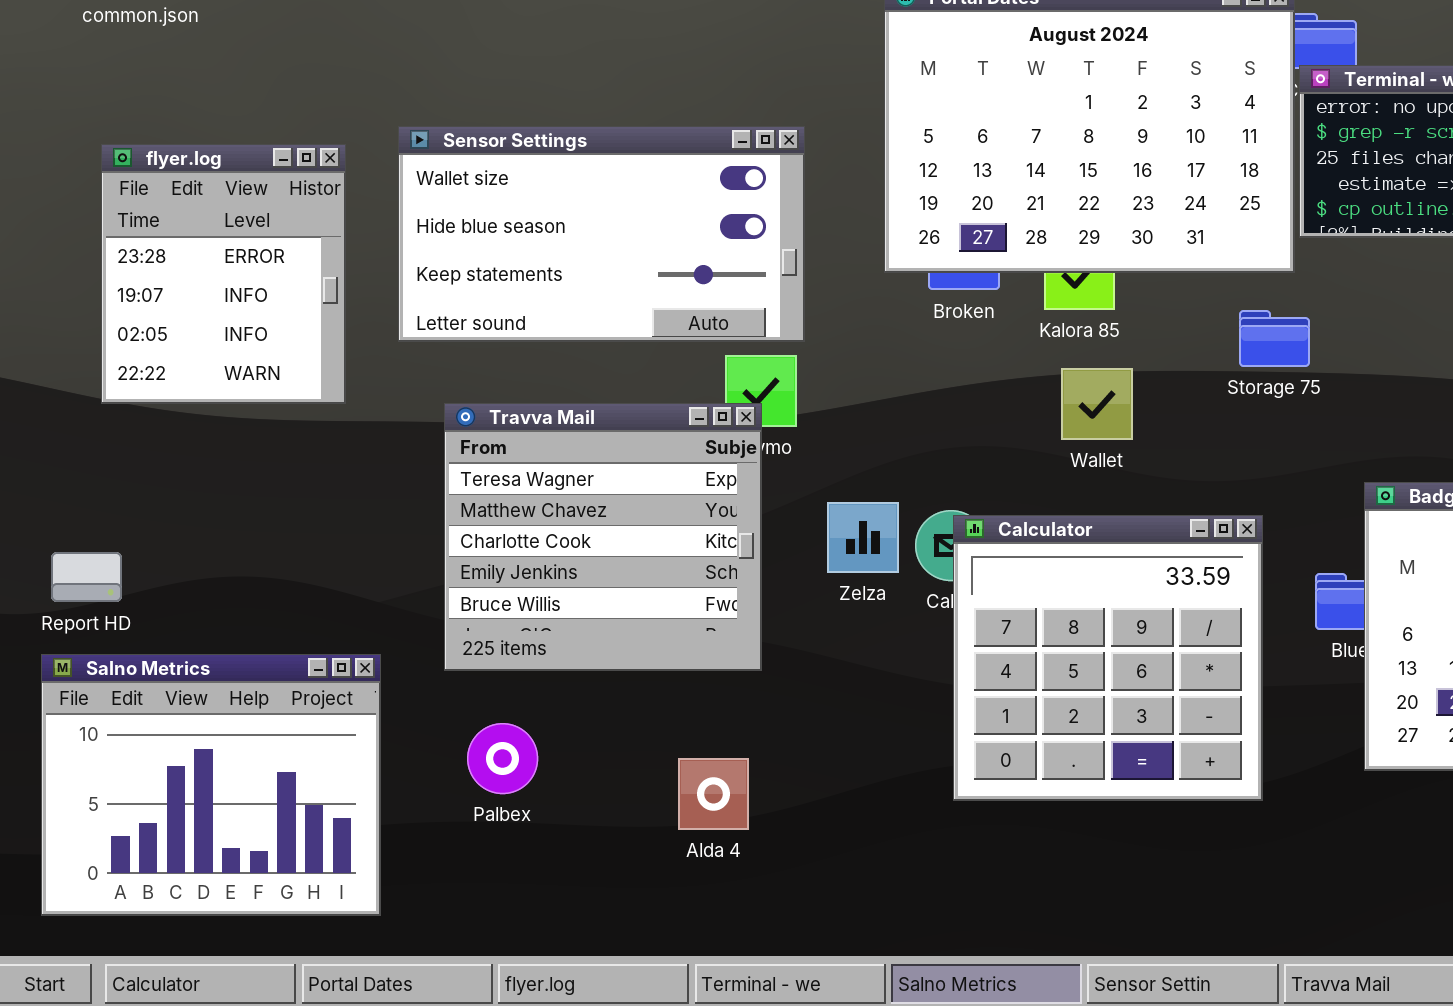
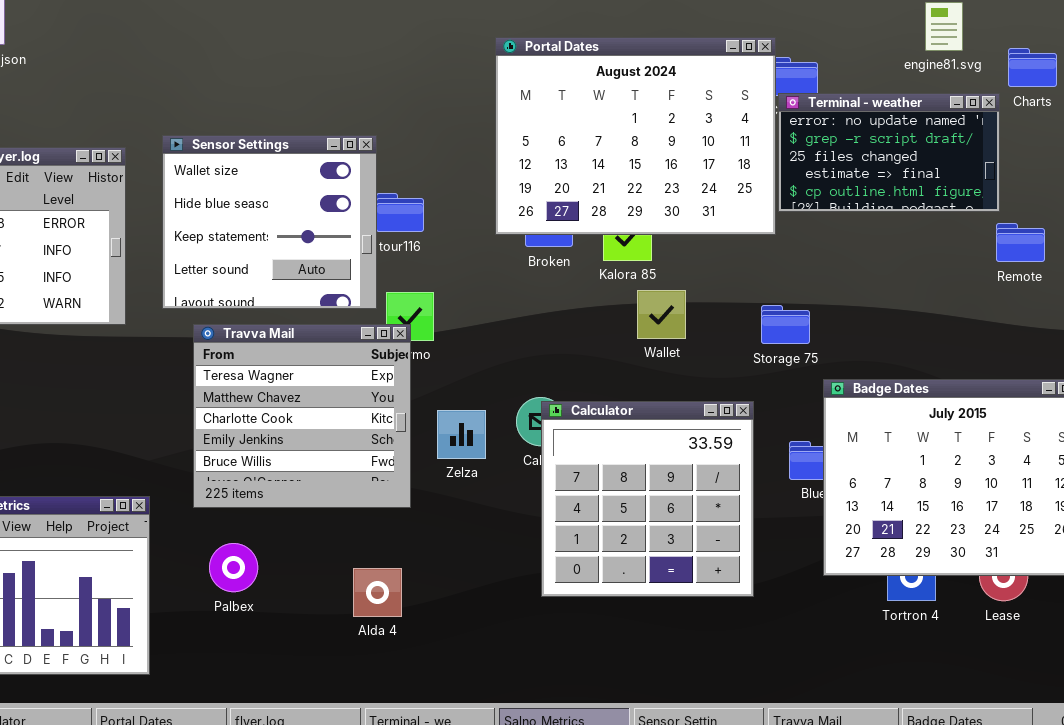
Sensor Settings: [398,126,805,342] -> [162,135,377,309], resized
Storage 75: [1239,310,1310,367] -> [761,305,810,344], moved
Wallet: [1061,368,1133,440] -> [637,290,686,339], moved
Zelza: [827,502,899,573] -> [437,410,486,459], moved

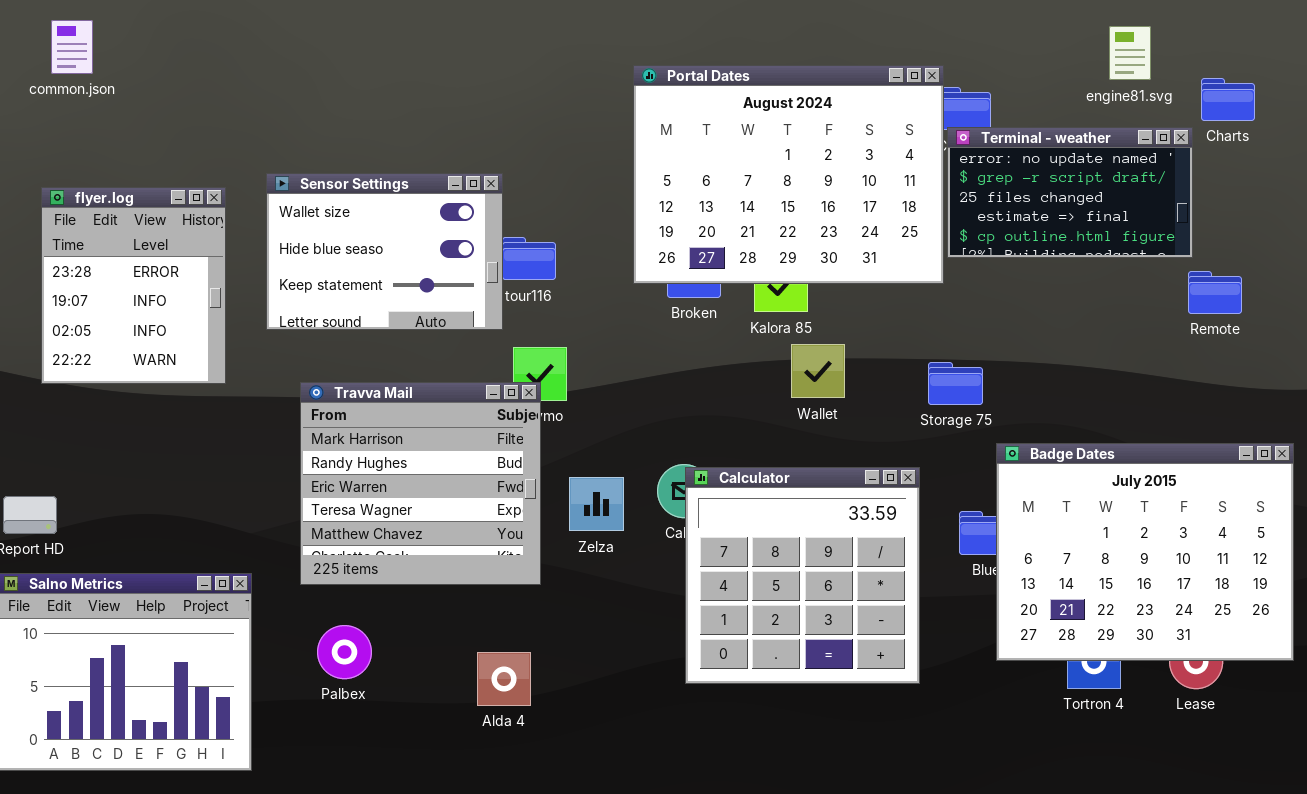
Sensor Settings: [162,135,377,309] -> [266,173,503,330], resized
Travva Mail: [193,324,411,508] -> [300,382,541,585], scrolled up 3 rows

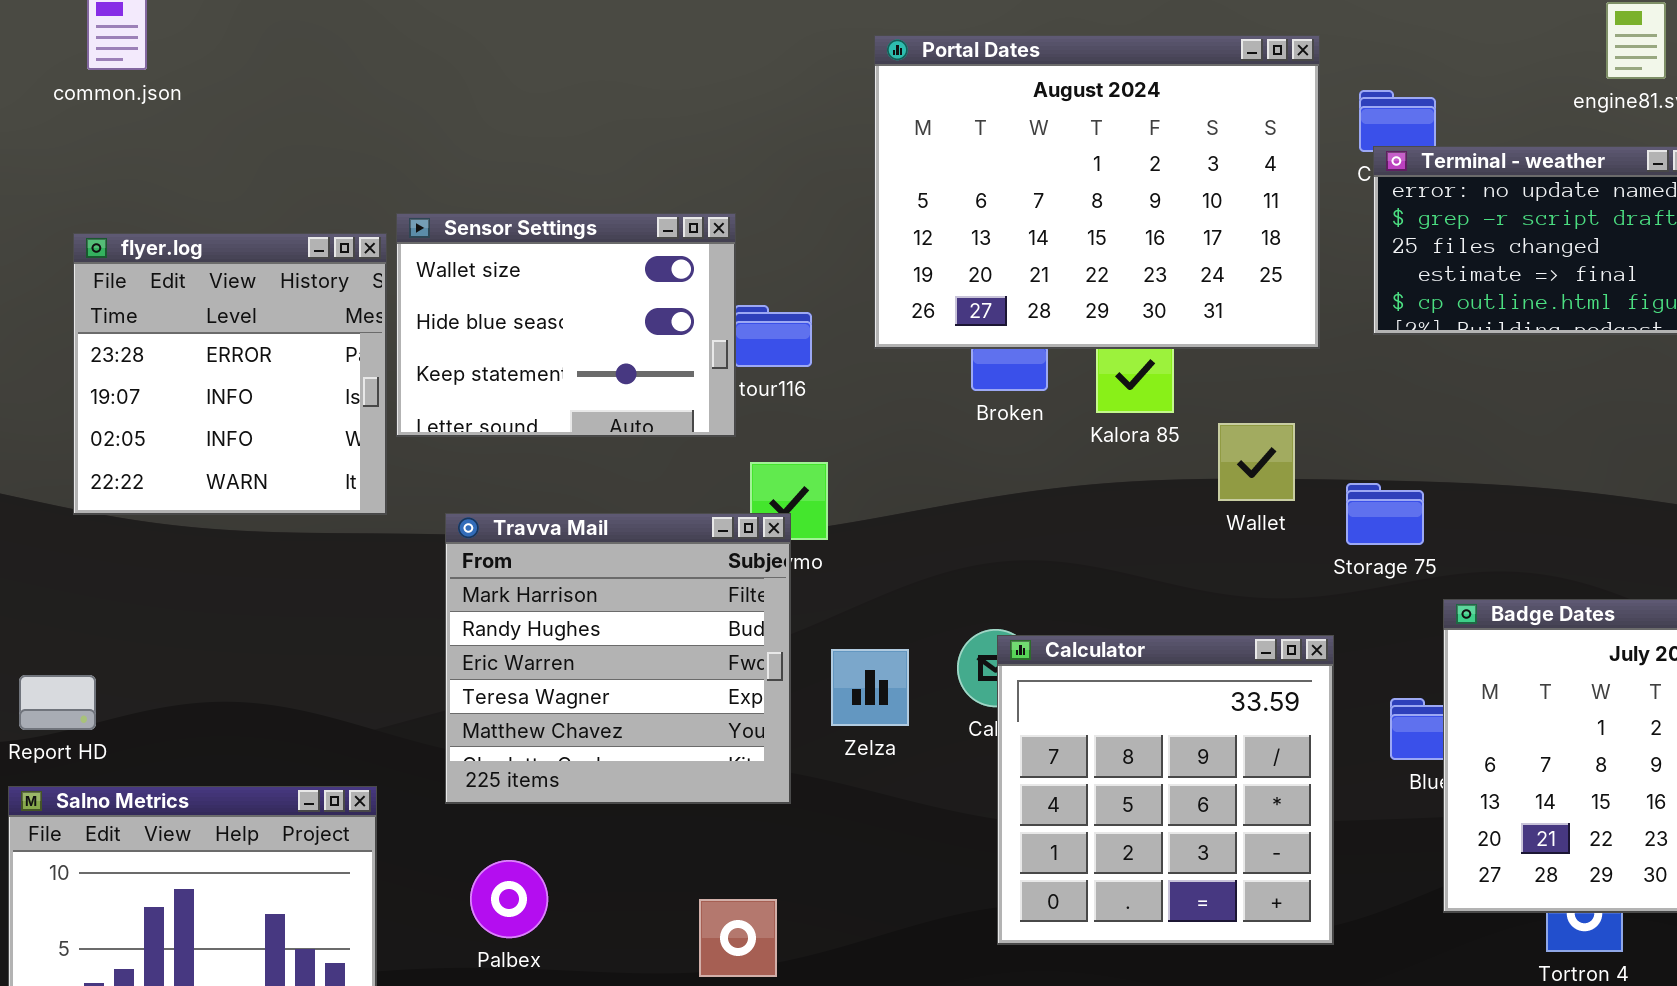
Portal Dates: [633,65,944,284] -> [874,35,1320,349], moved
flyer.log: [41,187,226,384] -> [73,233,387,515], resized
Wallet: [791,344,845,398] -> [1218,423,1295,501], moved

